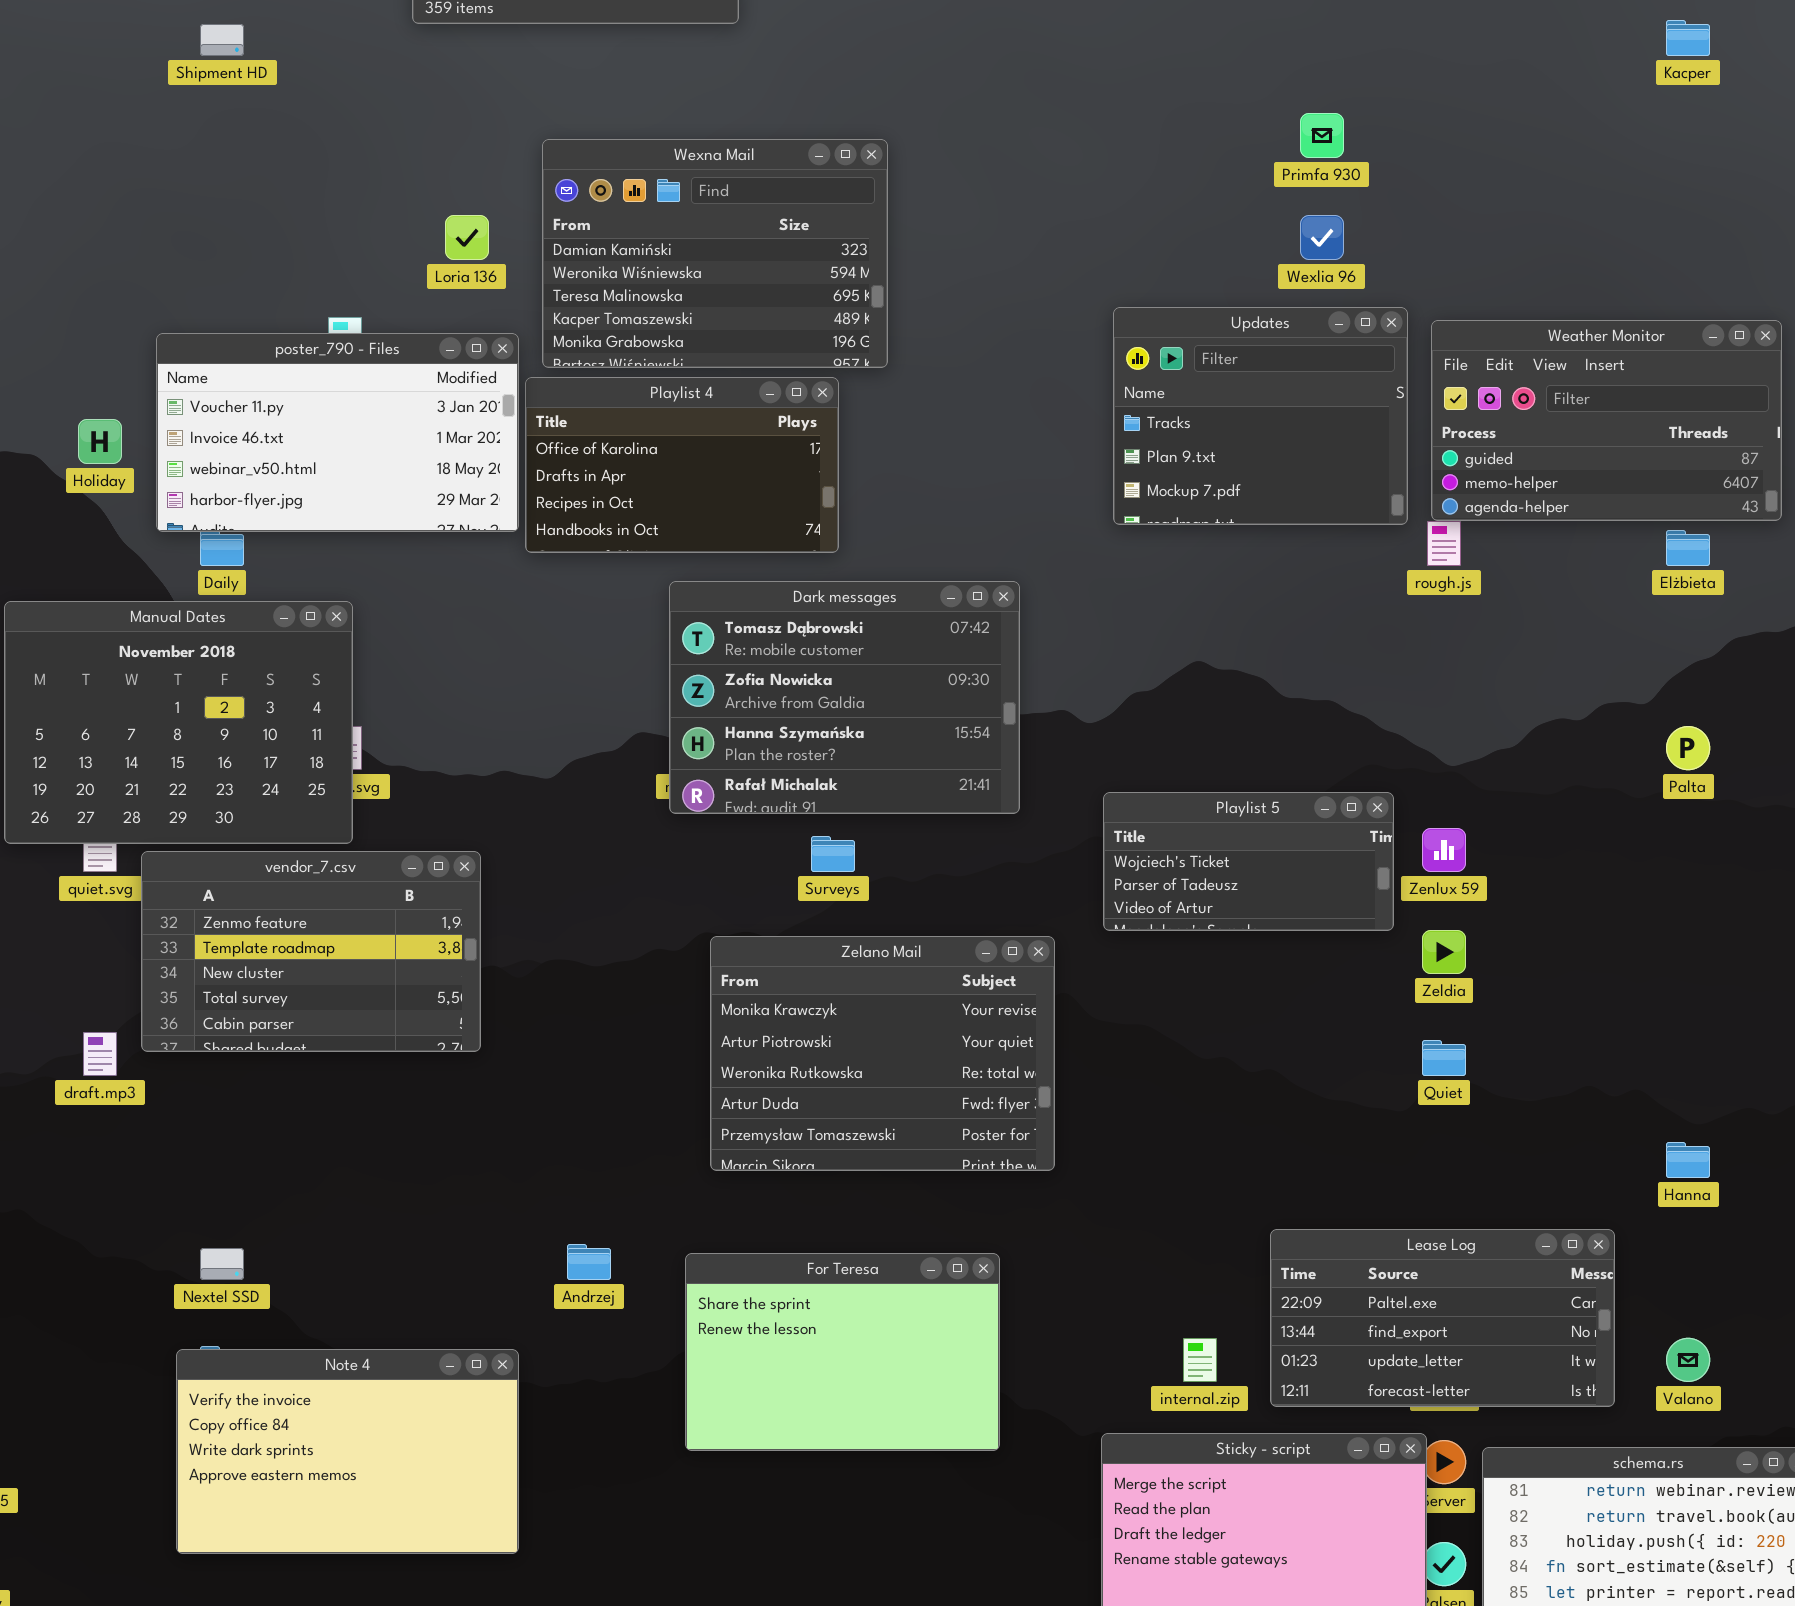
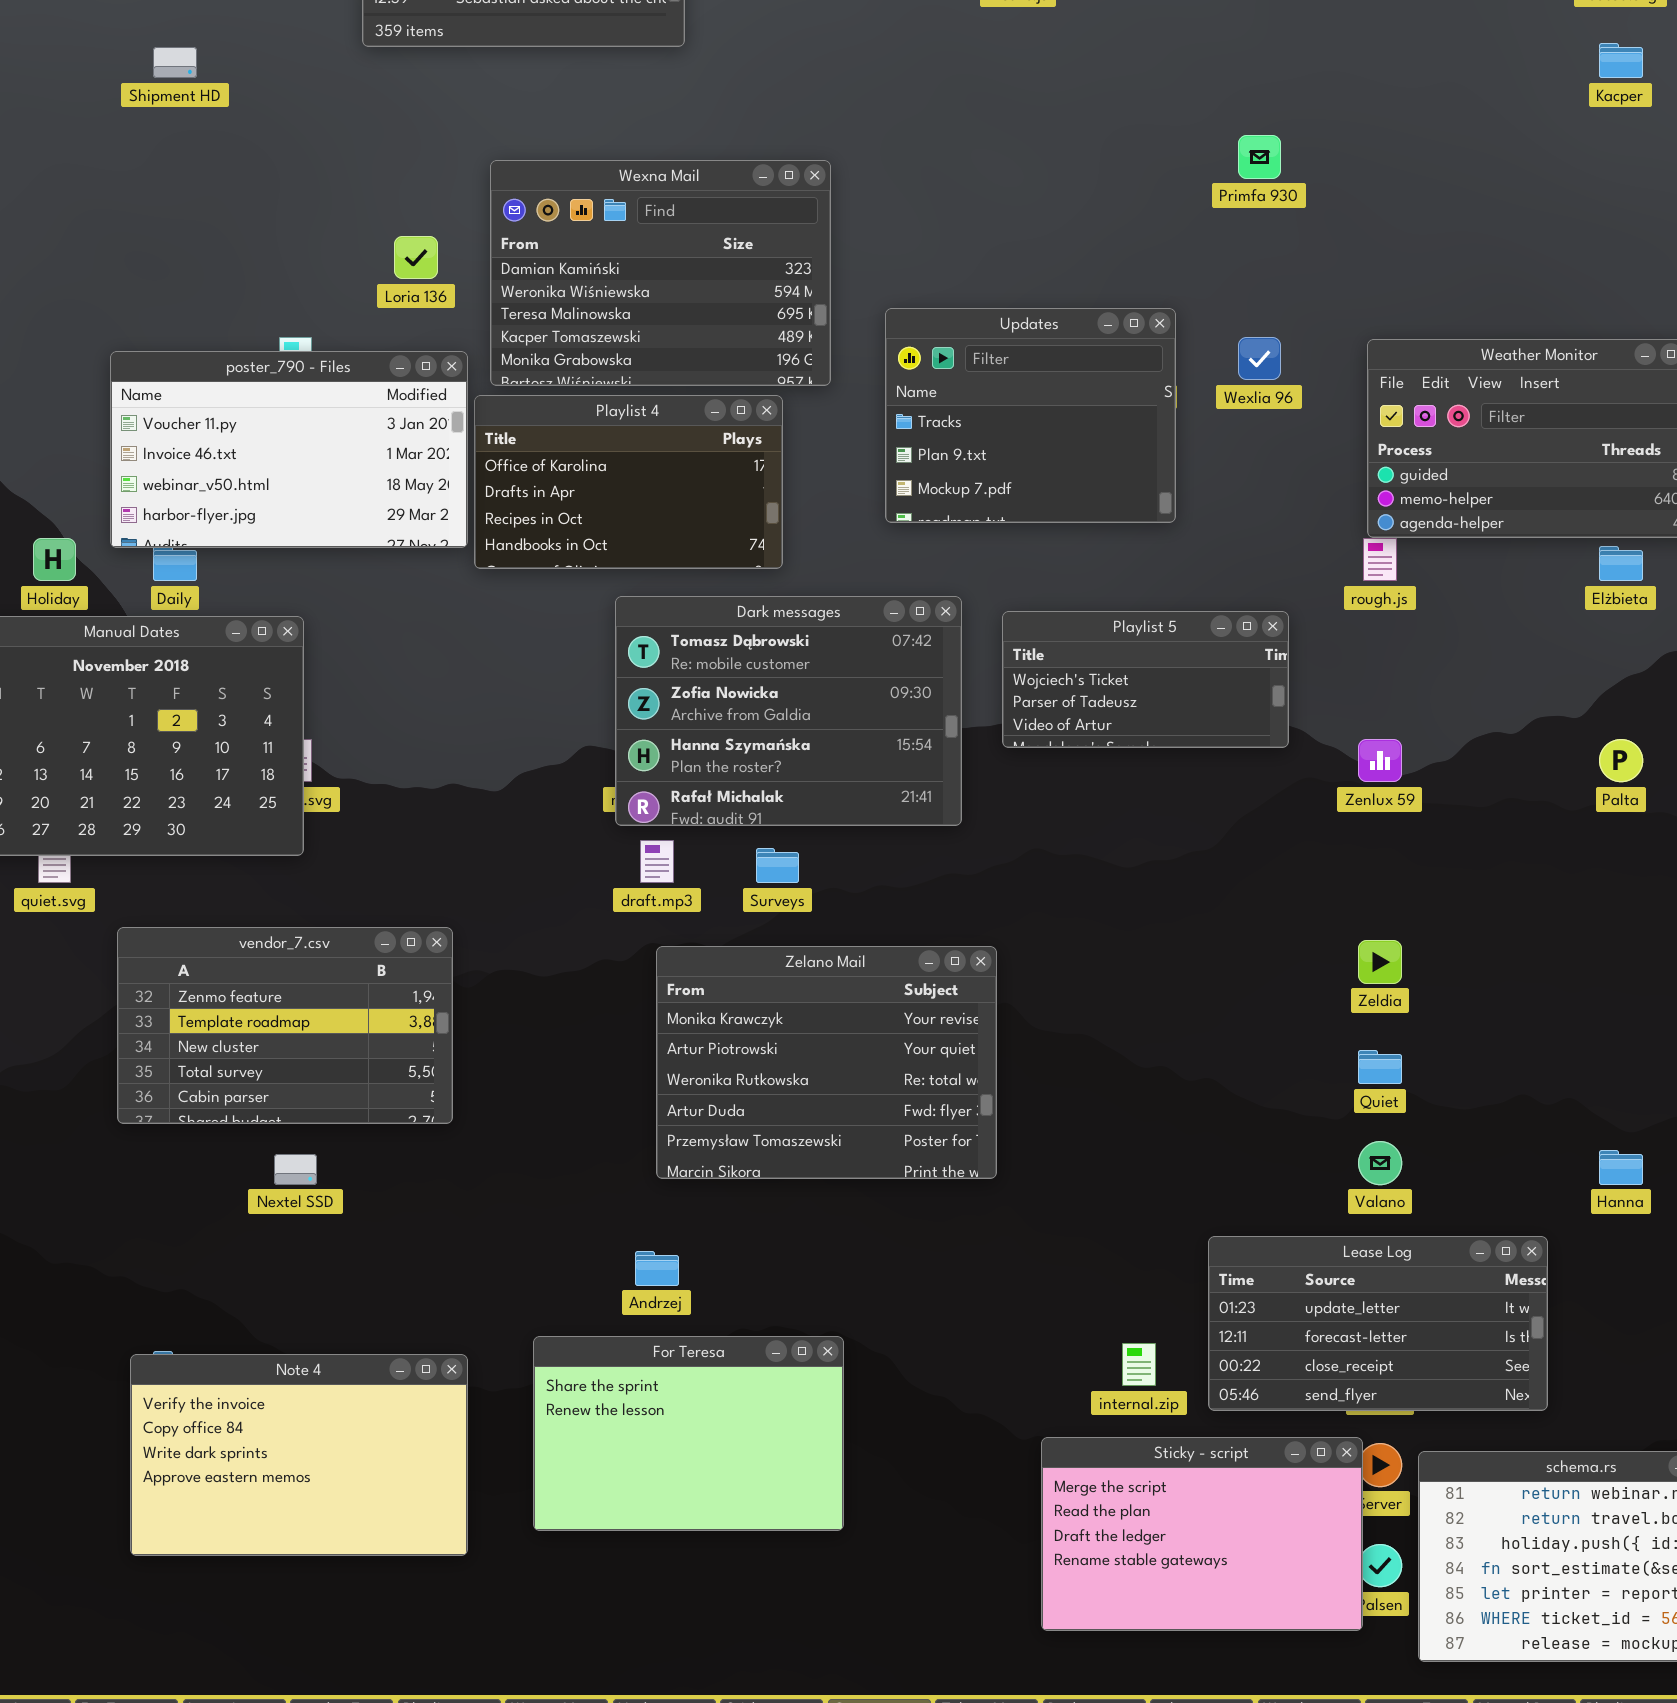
Wexlia 96: [1300,215,1344,260] -> [1238,337,1281,380], moved
Updates: [1113,307,1408,525] -> [885,308,1176,523], moved
Holiday: [78,419,122,464] -> [33,538,76,581], moved
Playlist 5: [1103,792,1394,931] -> [1002,611,1289,748], moved
Zenlux 59: [1422,828,1466,872] -> [1358,739,1402,782], moved
vendor_7.csv: [141,851,481,1052] -> [117,927,453,1124], moved
draft.mp3: [83,1032,117,1076] -> [640,840,674,883], moved
Lease Log: [1270,1229,1615,1407] -> [1208,1236,1548,1411], scrolled down 2 rows
Andrzej: [567,1244,611,1280] -> [635,1251,679,1286], moved
Nextel SSD: [200,1248,244,1280] -> [274,1154,317,1185], moved
For Teresa: [685,1253,1000,1451] -> [533,1336,844,1531], moved
Valano: [1666,1338,1710,1382] -> [1358,1141,1402,1185], moved

